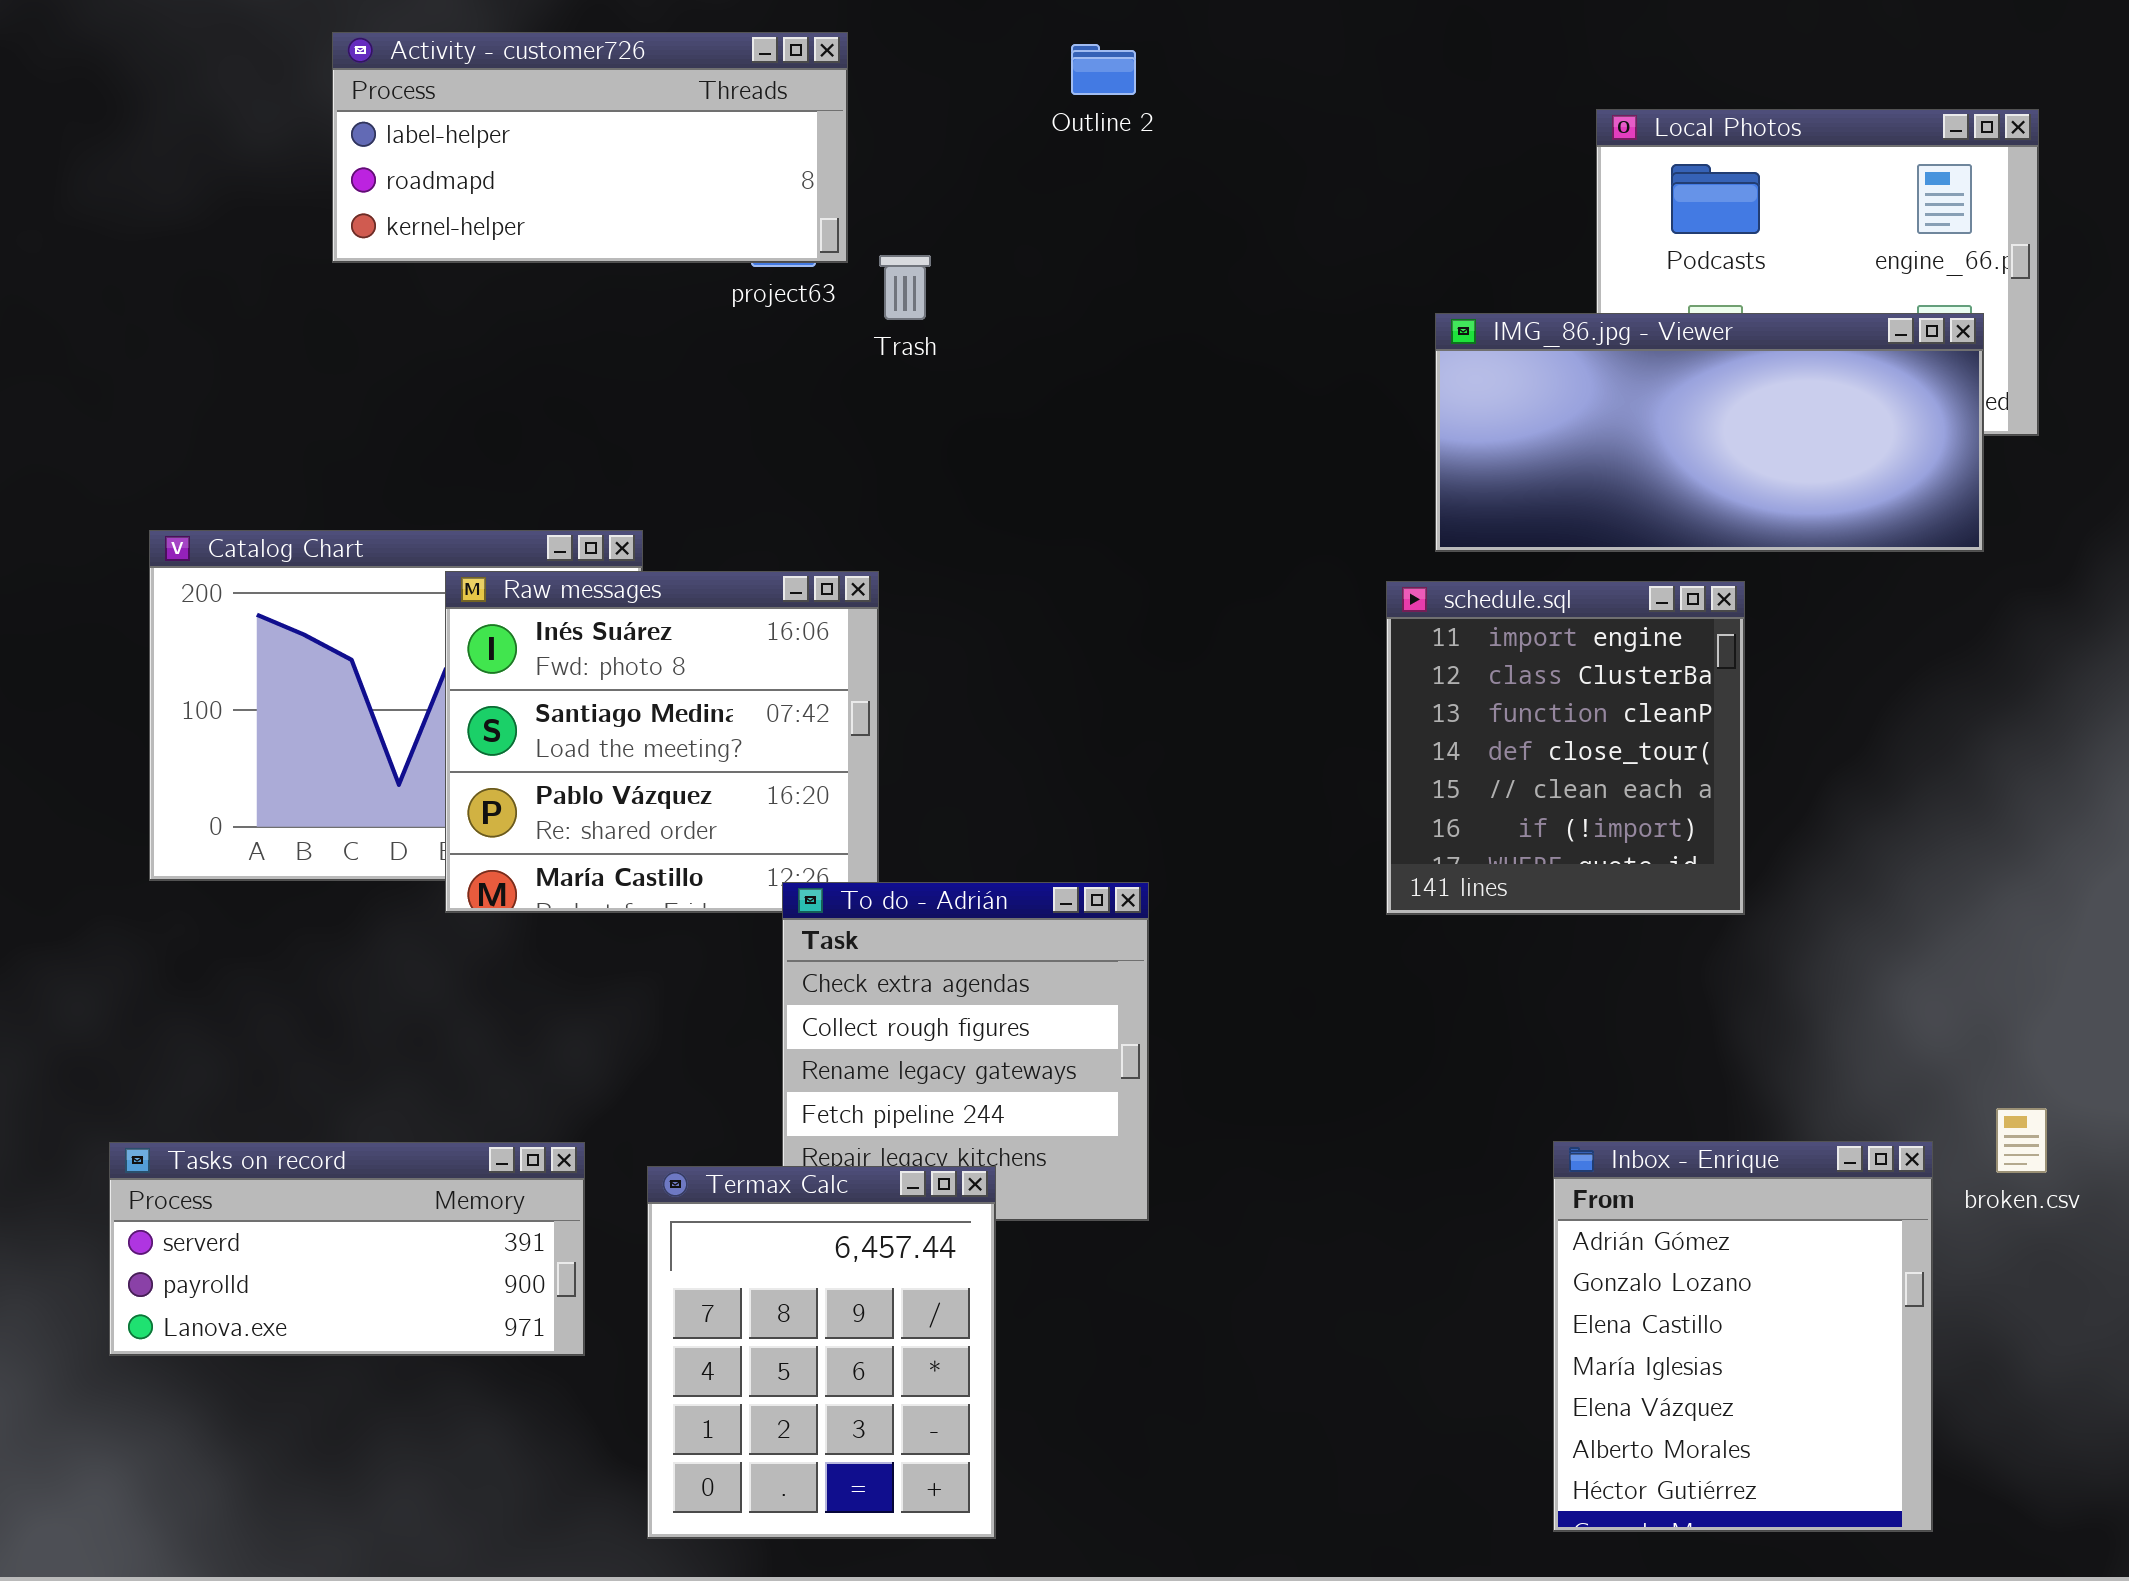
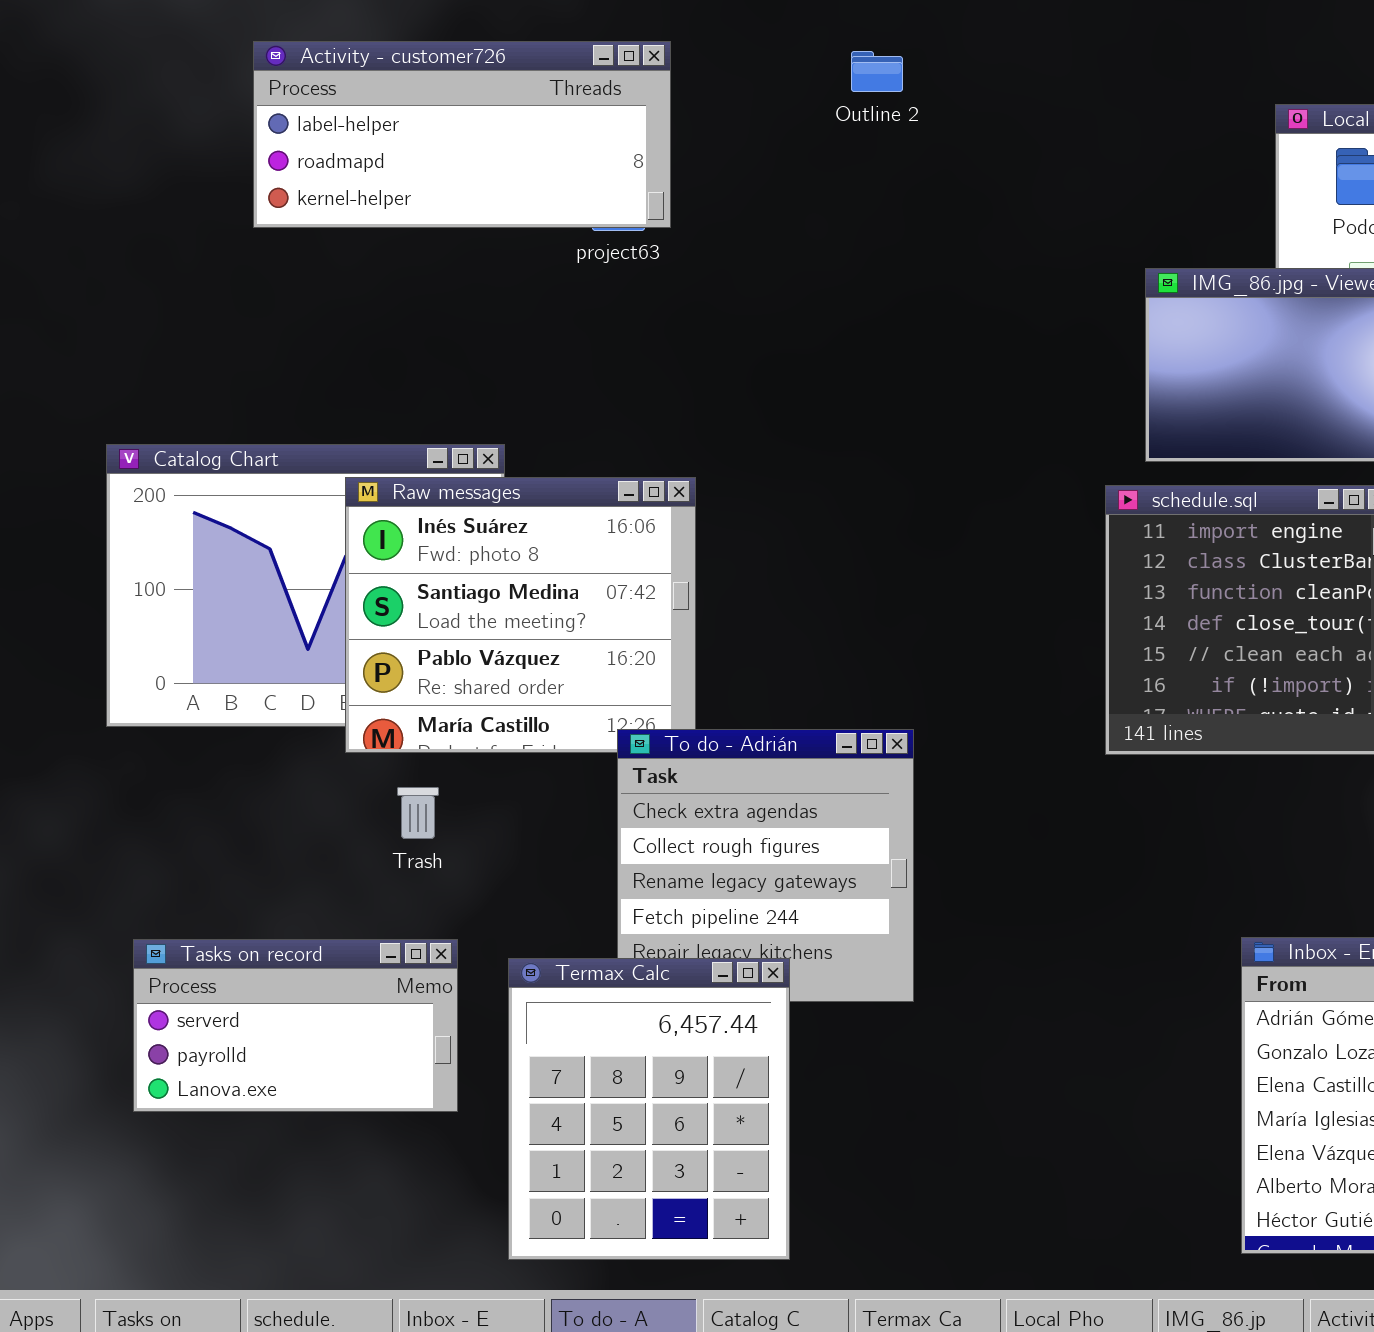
Trash: [879,255,931,320] -> [397,787,439,839], moved
Tasks on record: [109,1142,585,1356] -> [133,939,458,1112], resized

